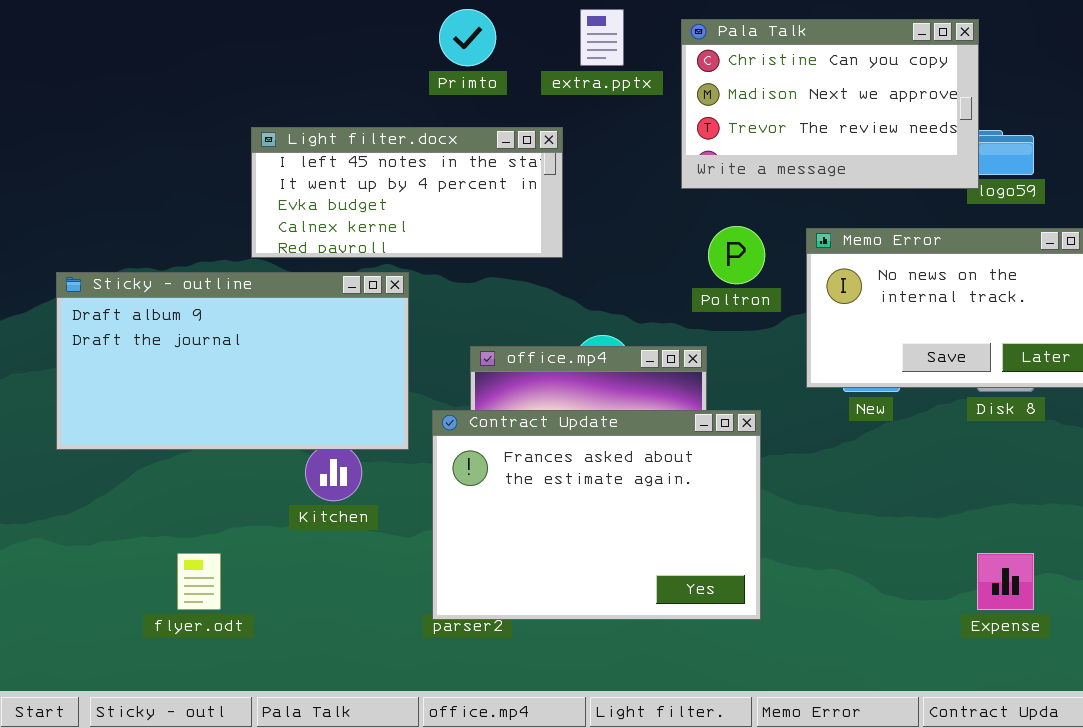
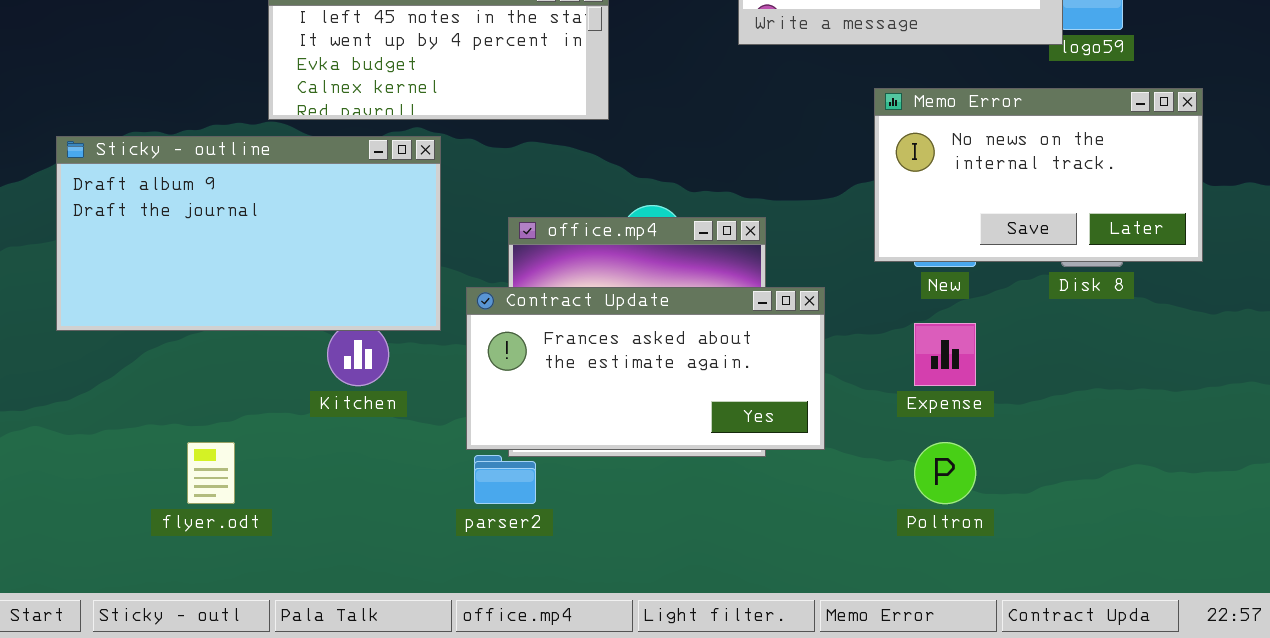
Poltron: [708,226,765,284] -> [914,442,976,504], moved
Contract Update: [432,410,761,620] -> [466,287,825,450], resized
Expense: [977,553,1034,610] -> [914,323,976,386], moved

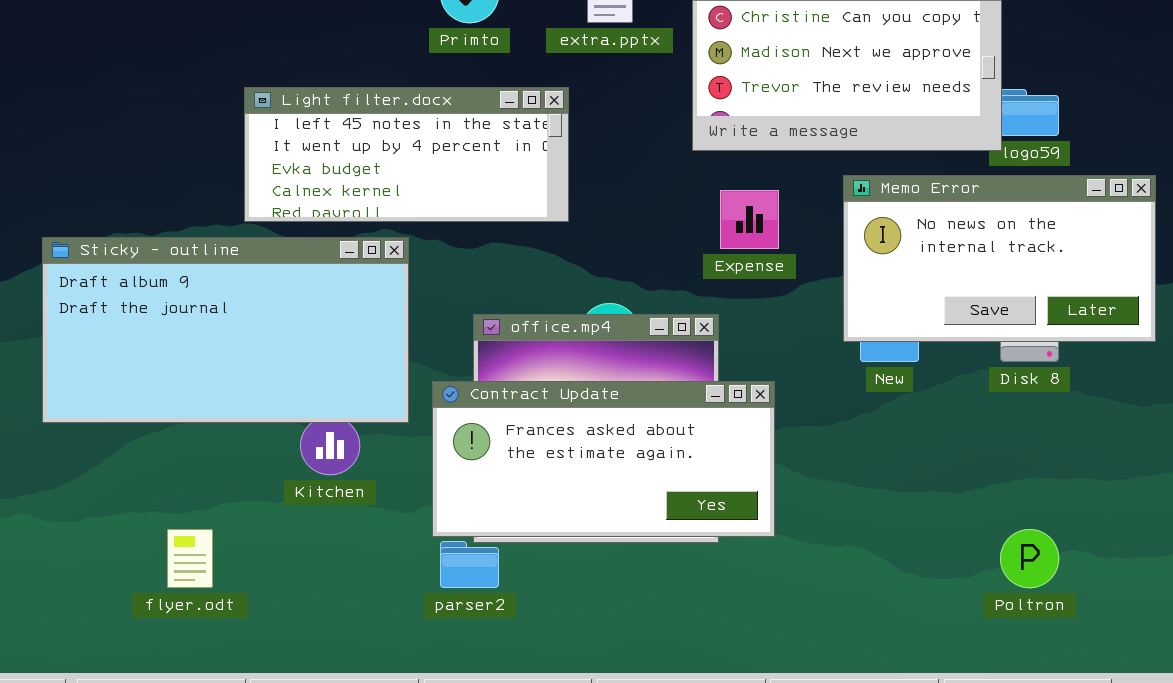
Memo Error: [874,88,1203,262] -> [843,175,1156,342], moved
Expense: [914,323,976,386] -> [720,190,779,249], moved
Poltron: [914,442,976,504] -> [1000,529,1059,588], moved

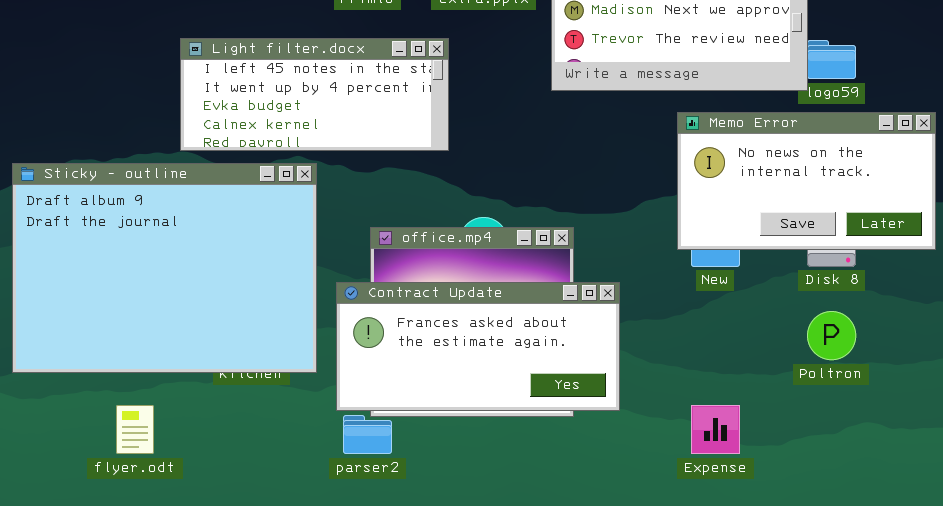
Expense: [720,190,779,249] -> [691,405,740,454], moved
Sticky - outline: [42,237,409,423] -> [12,163,317,373], resized
Poltron: [1000,529,1059,588] -> [807,311,856,360], moved

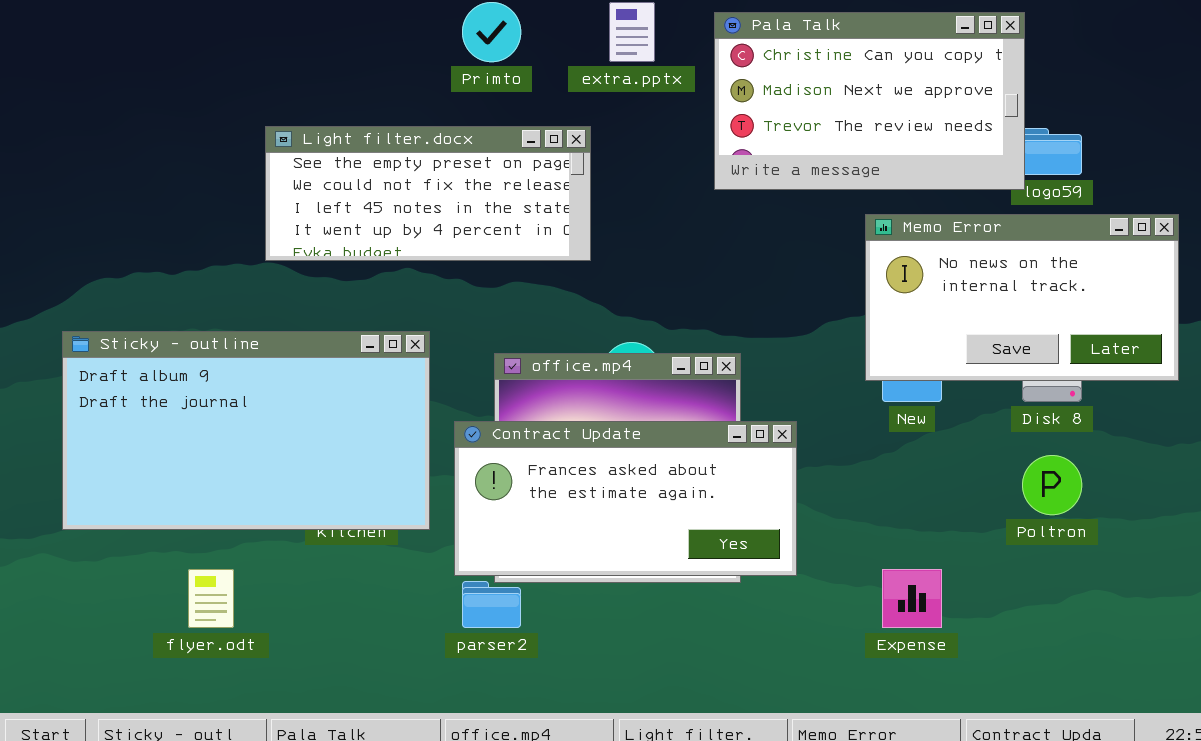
Light filter.docx: [180,38,449,151] -> [265,126,591,261], scrolled up 2 rows
Sticky - outline: [12,163,317,373] -> [62,331,430,530], resized

